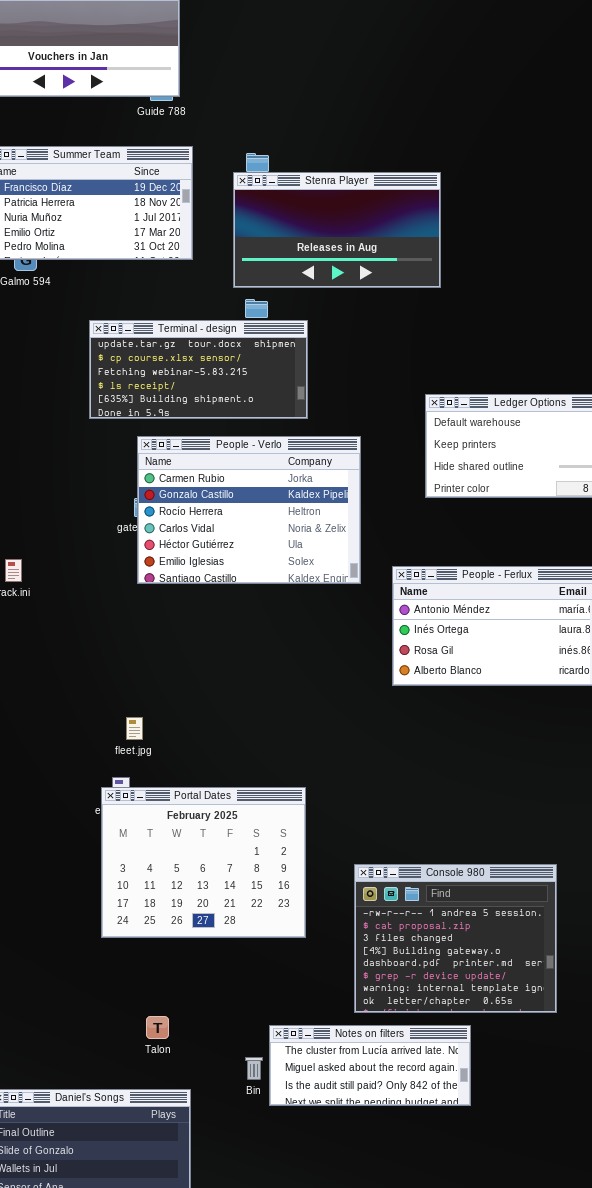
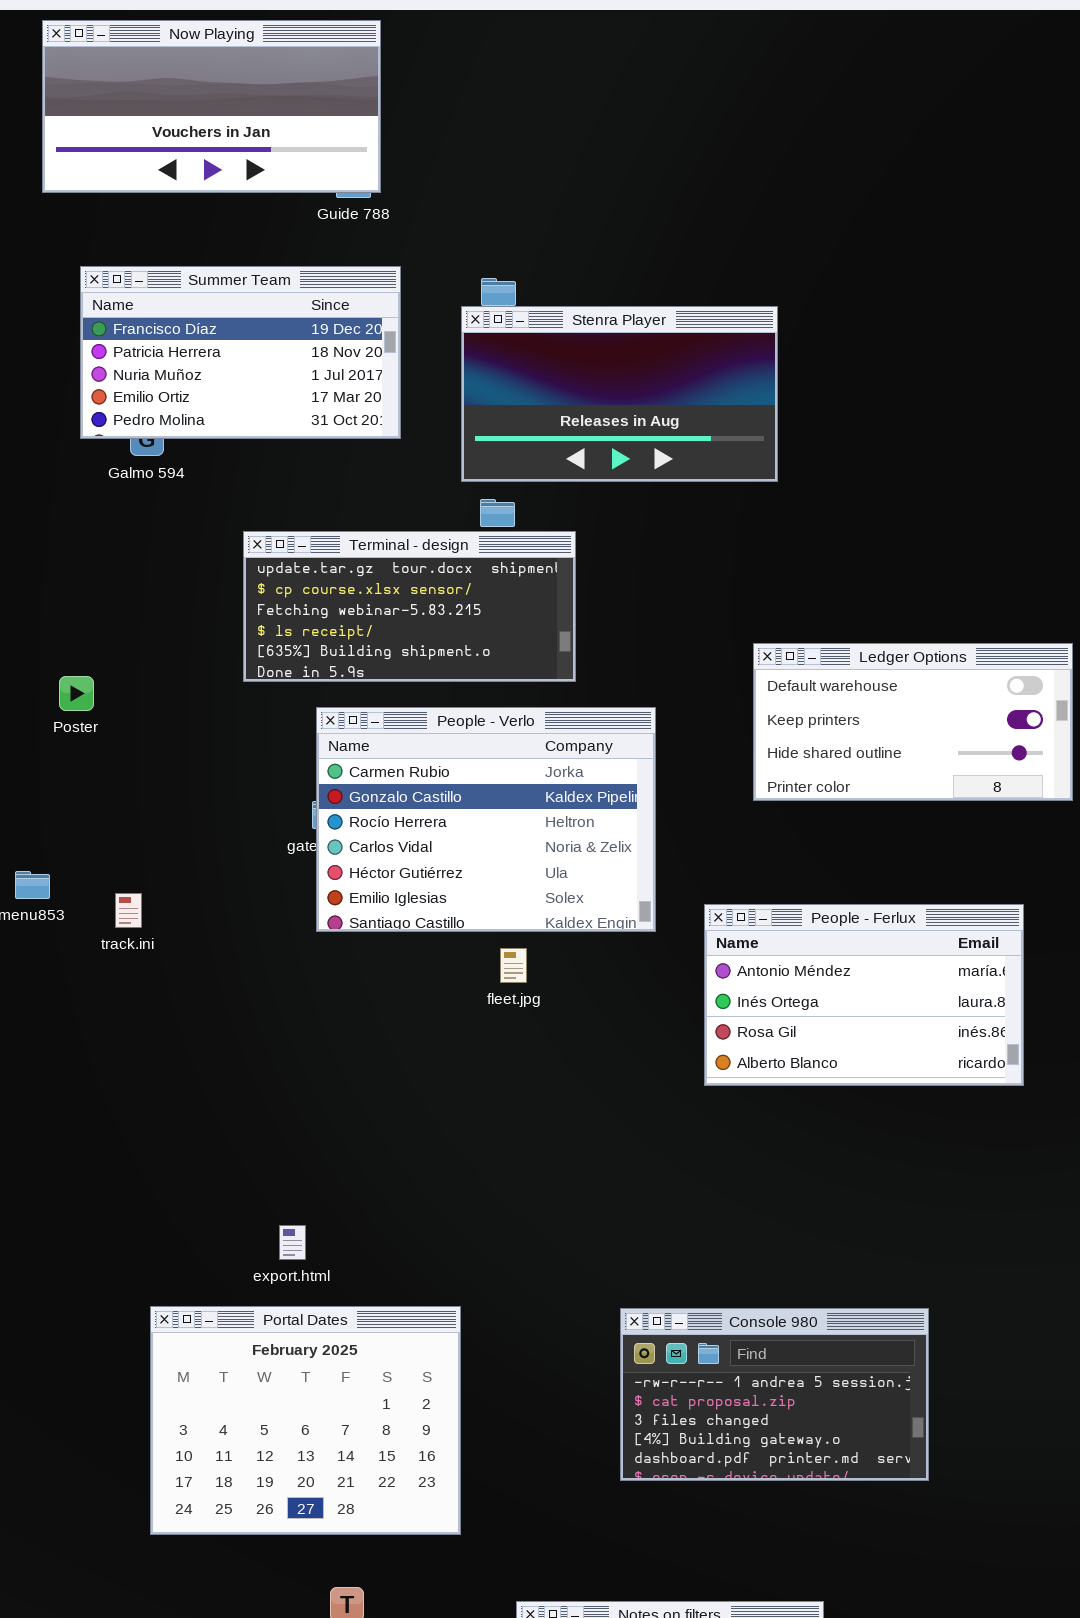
fleet.jpg: [126,717,143,740] -> [500,948,527,983], moved
Portal Dates: [101,787,306,938] -> [150,1306,461,1535], moved
Console 980: [354,864,557,1013] -> [620,1308,929,1481], moved, resized

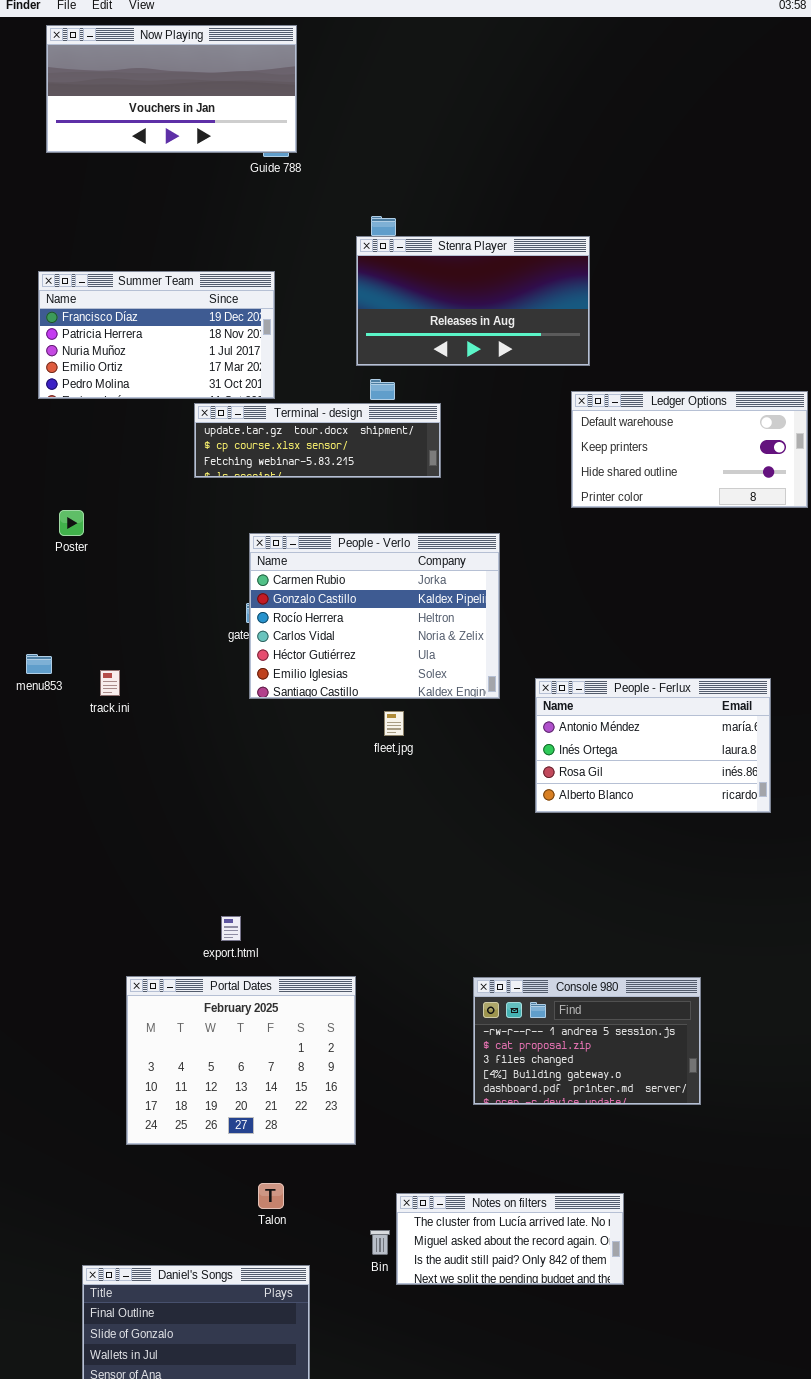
Summer Team: [80,266,401,439] -> [38,271,275,399], moved
Terminal - design: [243,531,576,682] -> [194,403,441,478], resized
Ledger Options: [753,643,1073,801] -> [571,391,808,508], moved

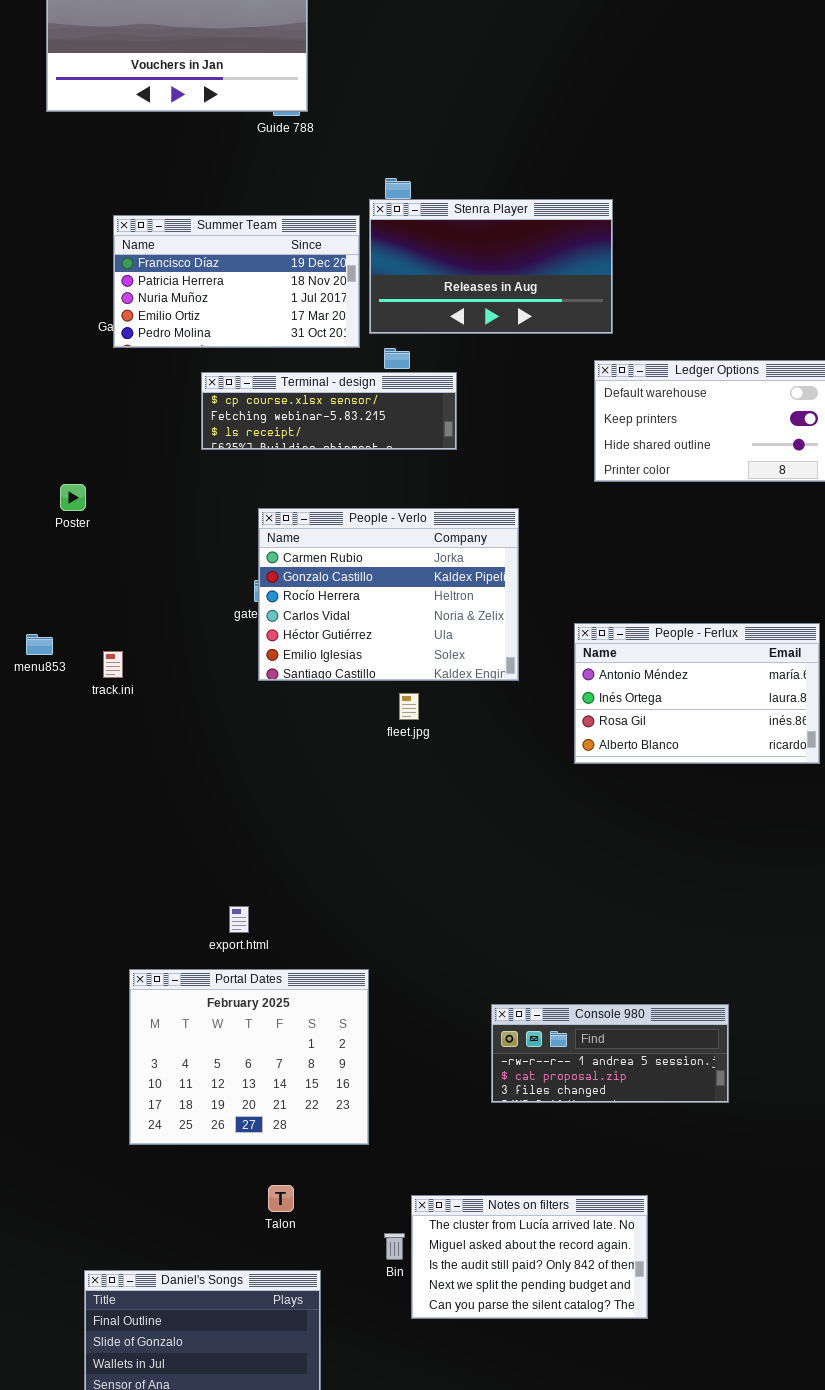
Summer Team: [38,271,275,399] -> [113,215,360,348], moved
Terminal - design: [194,403,441,478] -> [201,372,457,450], scrolled down 1 row
People - Ferlux: [535,678,771,813] -> [574,623,820,764], moved
Console 980: [473,977,701,1105] -> [491,1004,729,1103], resized
Notes on filters: [396,1193,624,1285] -> [411,1195,648,1319], resized

